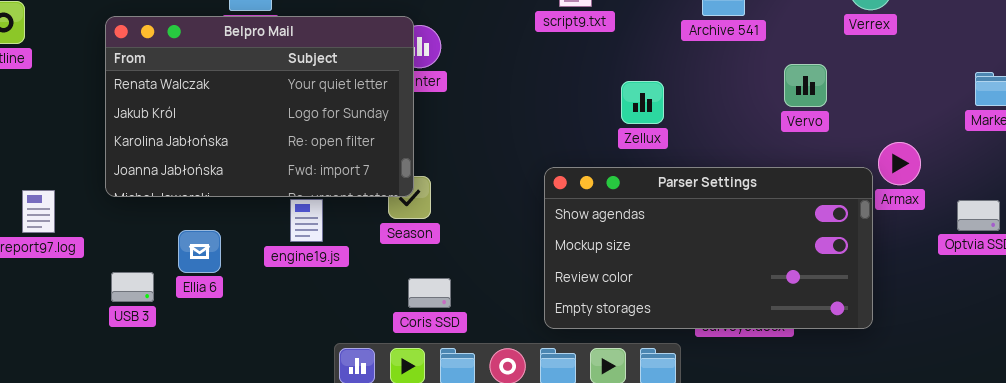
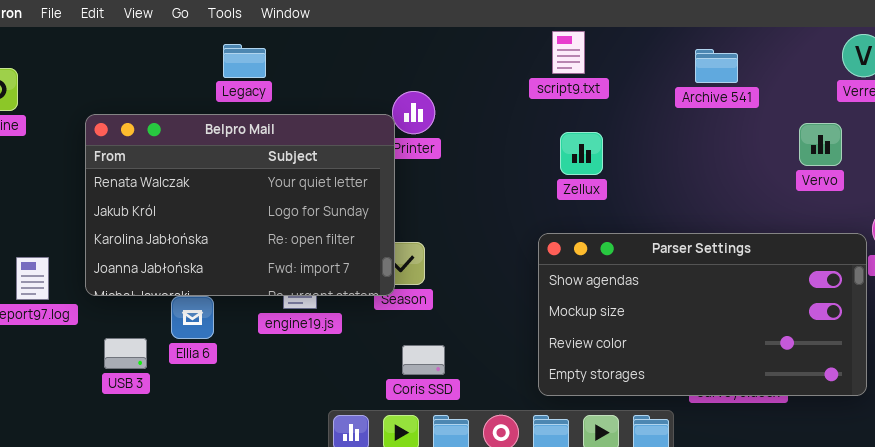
Belpro Mail: [105,16,414,197] -> [85,114,395,296], moved
Vervo: [784,64,827,107] -> [799,123,842,166], moved
Zellux: [621,81,664,124] -> [560,132,603,175], moved

